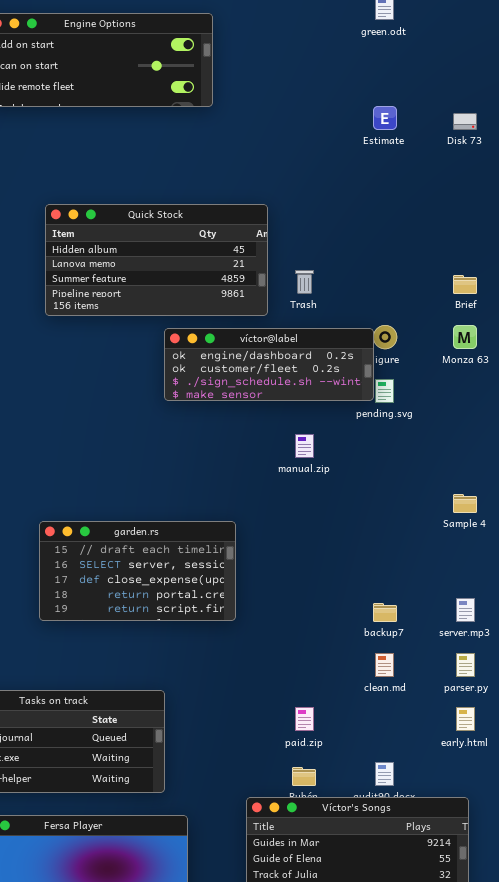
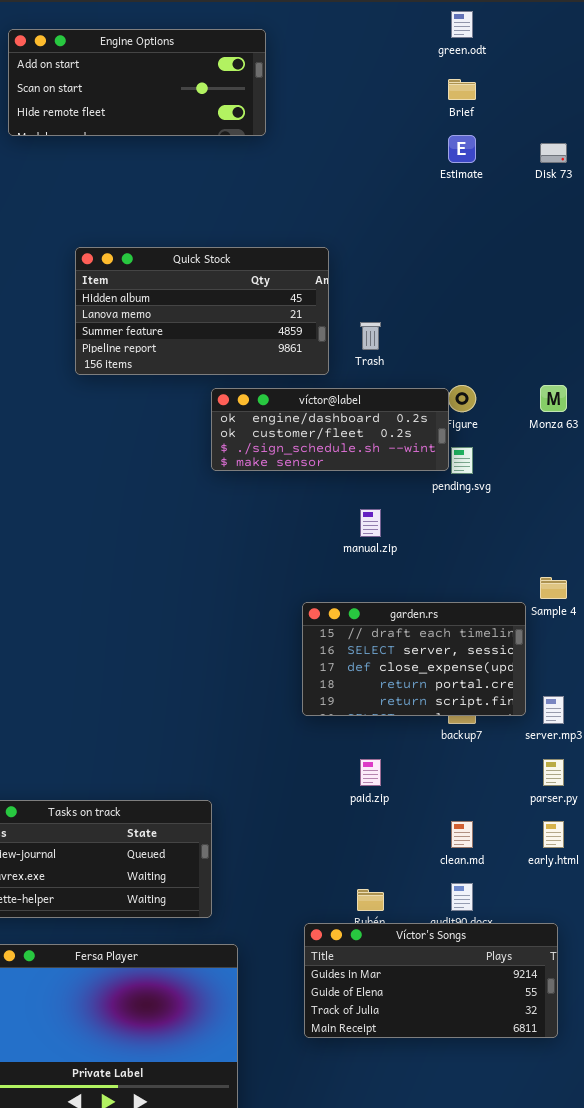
Brief: [453,275,477,294] -> [448,79,476,100], moved
garden.rs: [39,521,236,621] -> [302,602,526,716], moved
clean.md: [375,653,394,677] -> [451,821,473,848], moved
paid.zip: [295,707,314,731] -> [360,759,381,786], moved

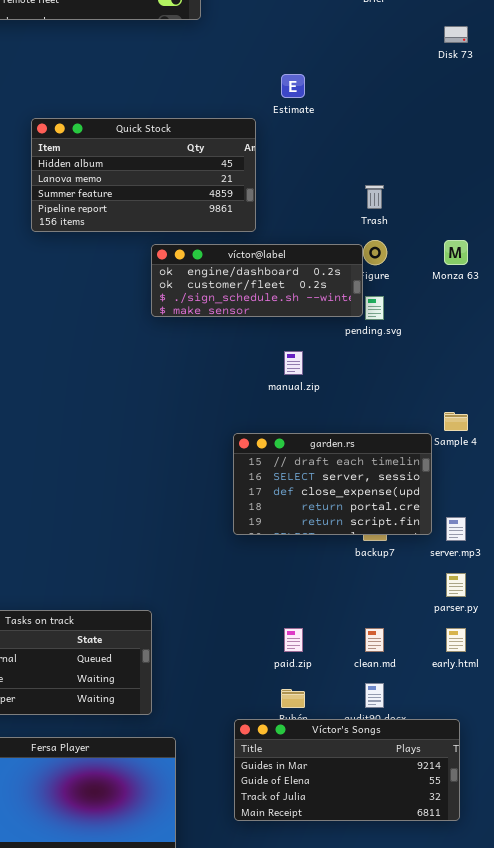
Estimate: [448,135,476,163] -> [281,74,305,98], moved
Trash: [360,322,381,350] -> [365,185,384,209], moved
paid.zip: [360,759,381,786] -> [284,628,303,652], moved

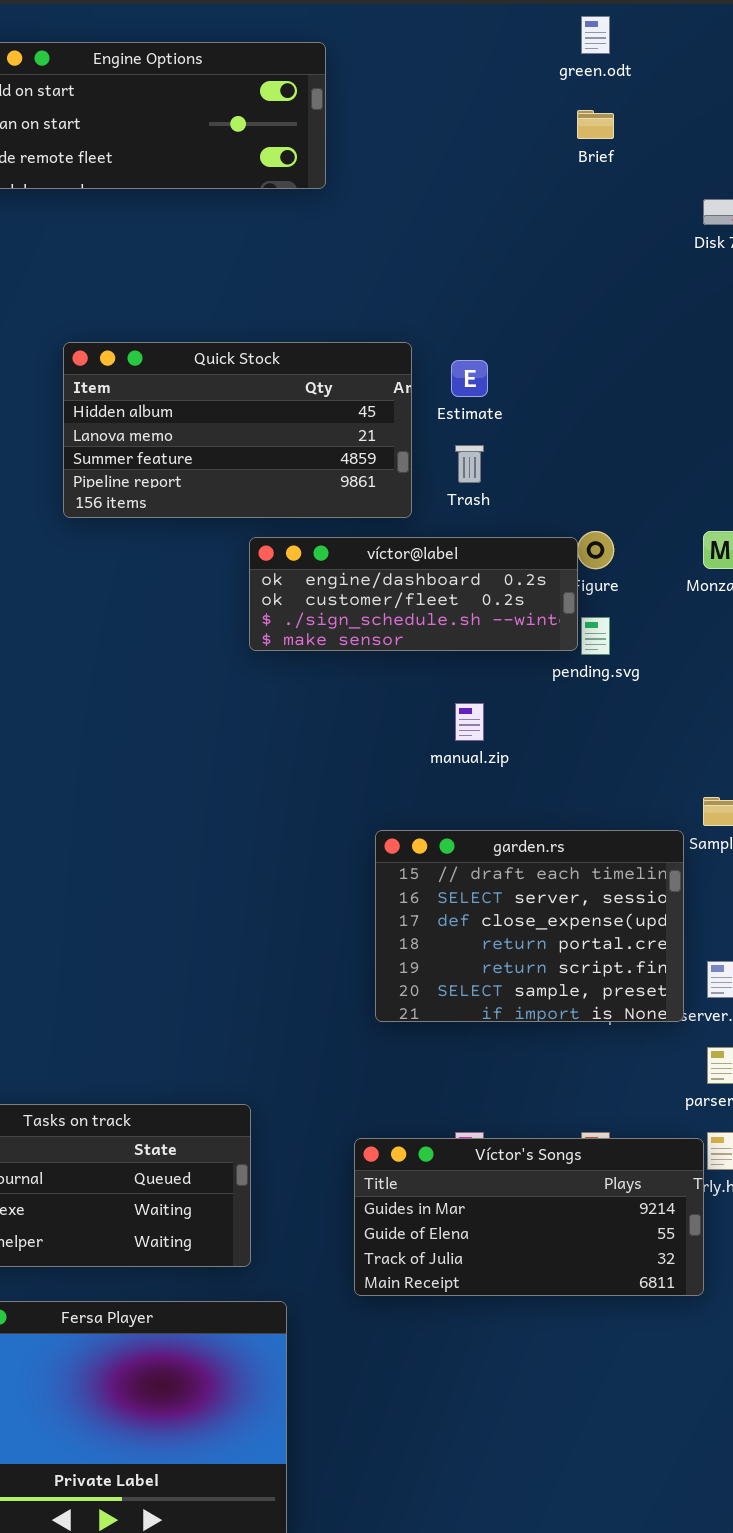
Estimate: [281,74,305,98] -> [451,360,488,397], moved
Trash: [365,185,384,209] -> [455,445,484,483], moved
garden.rs: [233,433,432,535] -> [375,830,684,1022], resized
Víctor's Songs: [234,719,460,821] -> [354,1138,704,1296], moved

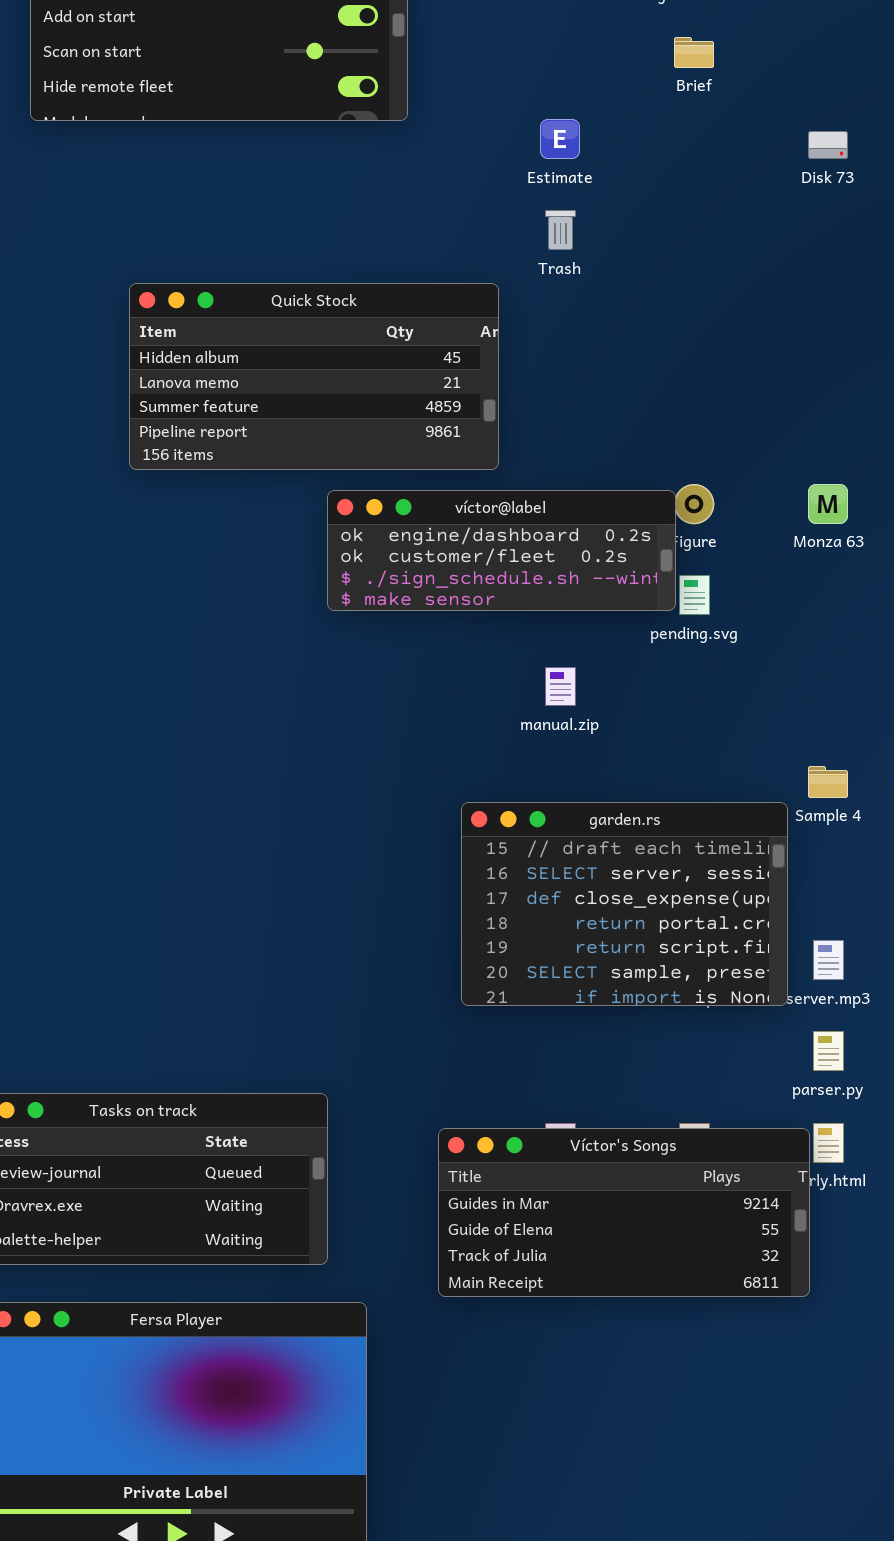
Estimate: [451,360,488,397] -> [540,119,580,159], moved
Trash: [455,445,484,483] -> [545,210,576,250], moved

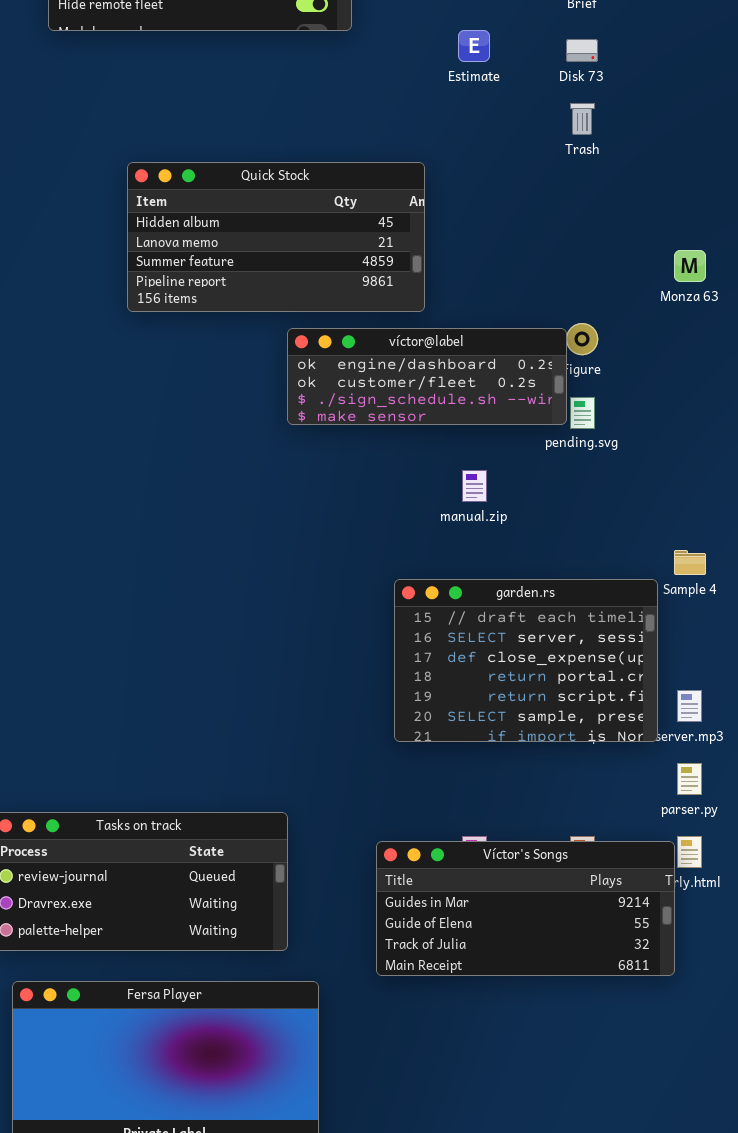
Disk 73: [808,131,848,159] -> [566,39,598,62], moved
Trash: [545,210,576,250] -> [570,103,595,135], moved
Monza 63: [808,484,848,524] -> [674,250,706,282], moved

